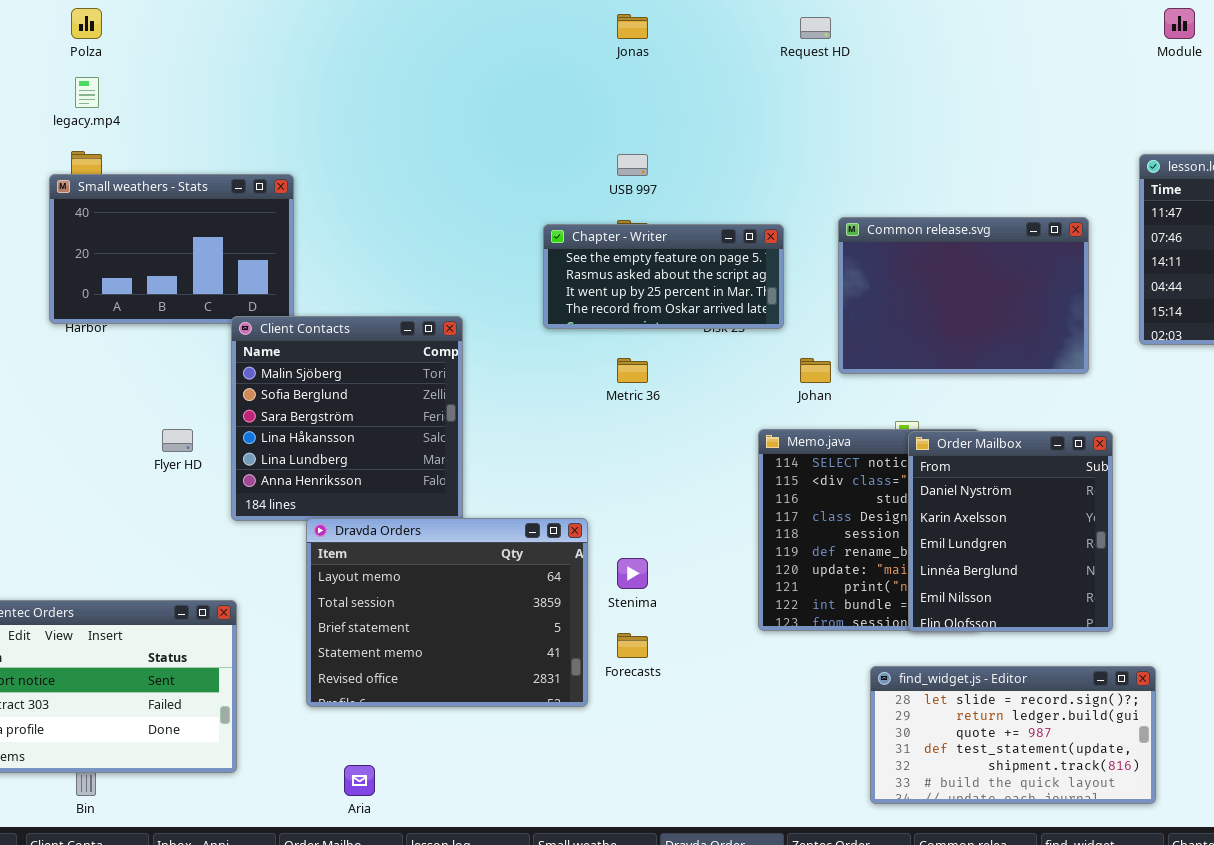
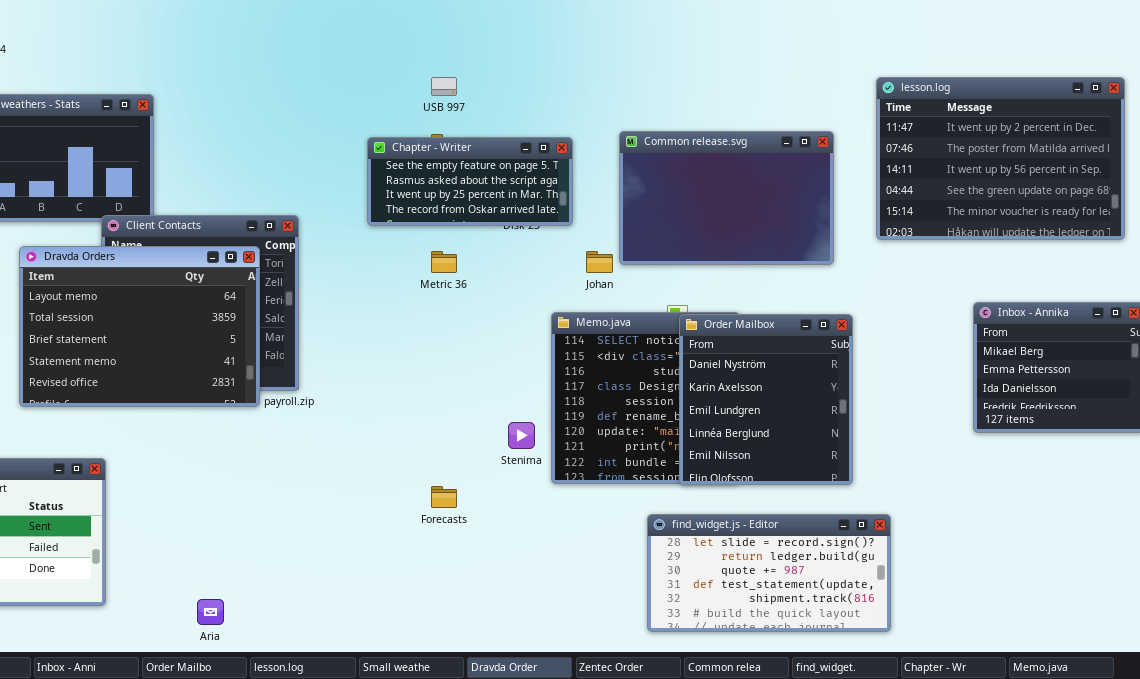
Dravda Orders: [306,518,588,707] -> [19,246,260,407], moved
Stenima: [617,558,648,589] -> [508,422,535,449], moved

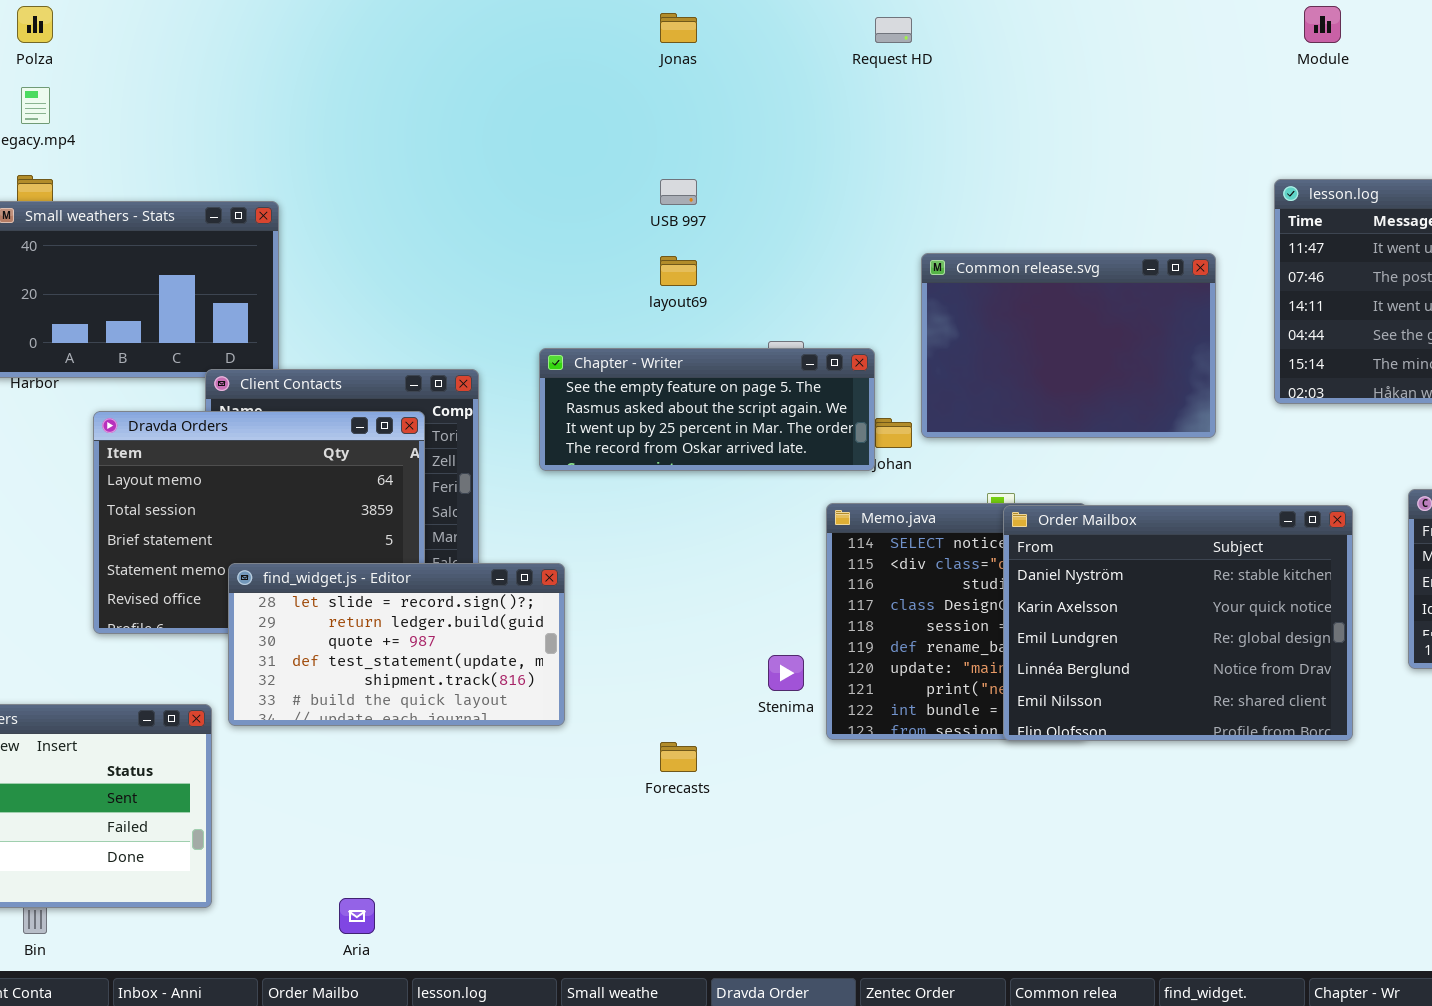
Chapter - Writer: [367,137,573,226] -> [539,348,875,471], moved, resized
Order Mailbox: [679,314,853,485] -> [1003,505,1353,741], resized
find_widget.js - Editor: [647,514,891,632] -> [228,563,565,726], moved

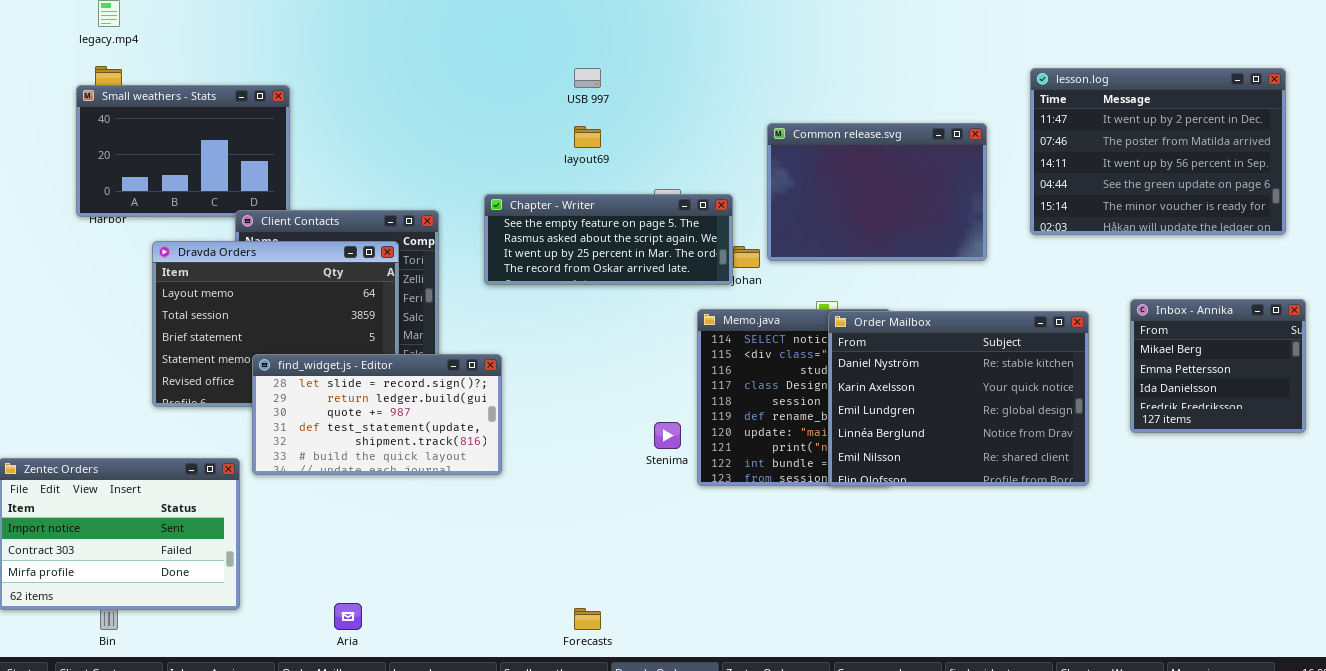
Forecasts: [660,742,697,772] -> [574,608,601,630], moved

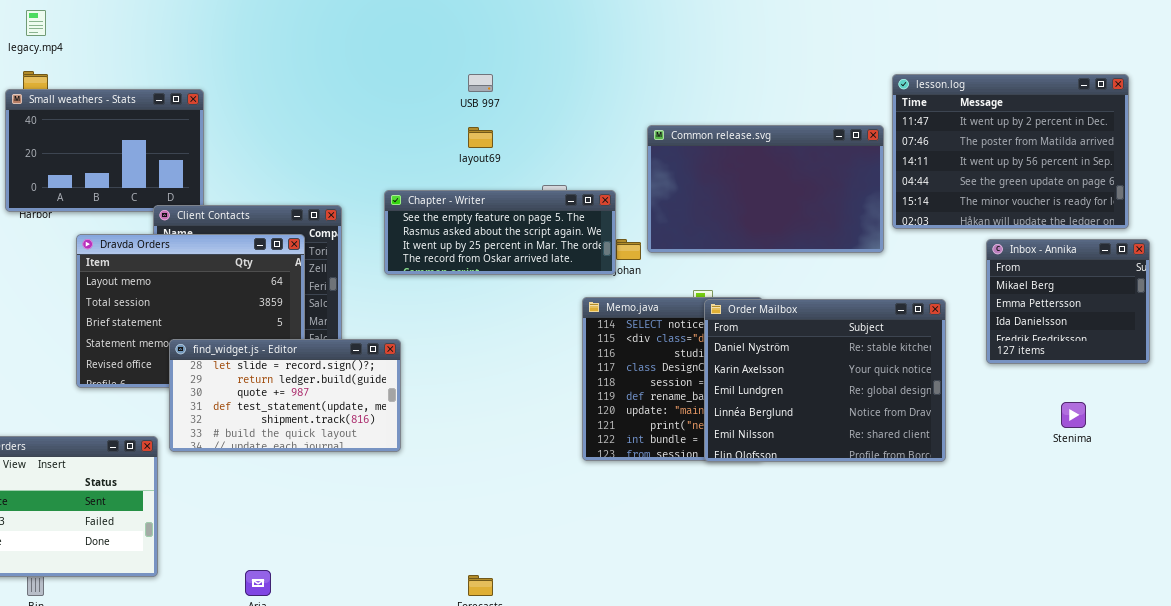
Common release.svg: [767,123,987,261] -> [647,125,884,253], resized
Inbox - Annika: [1130,299,1306,433] -> [986,239,1150,364], moved
Stenima: [654,422,681,449] -> [1061,402,1086,428], moved

